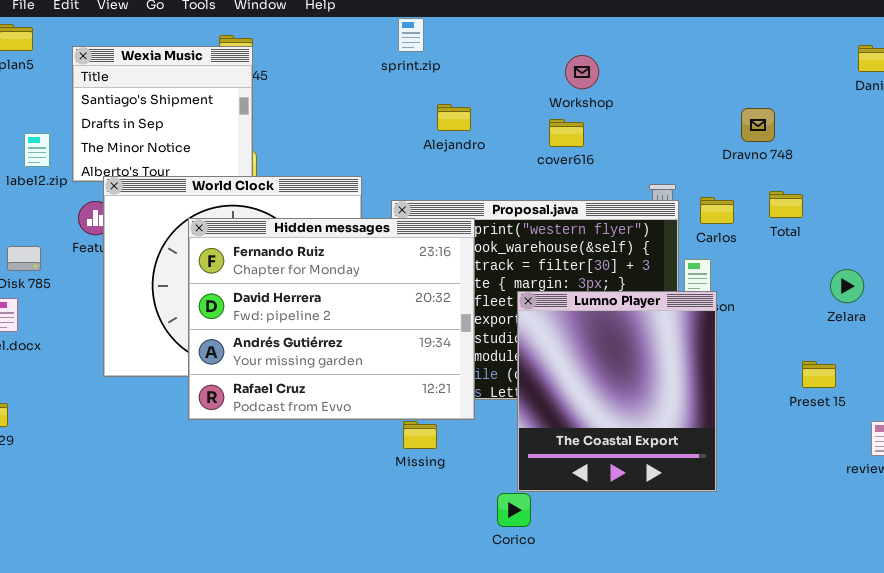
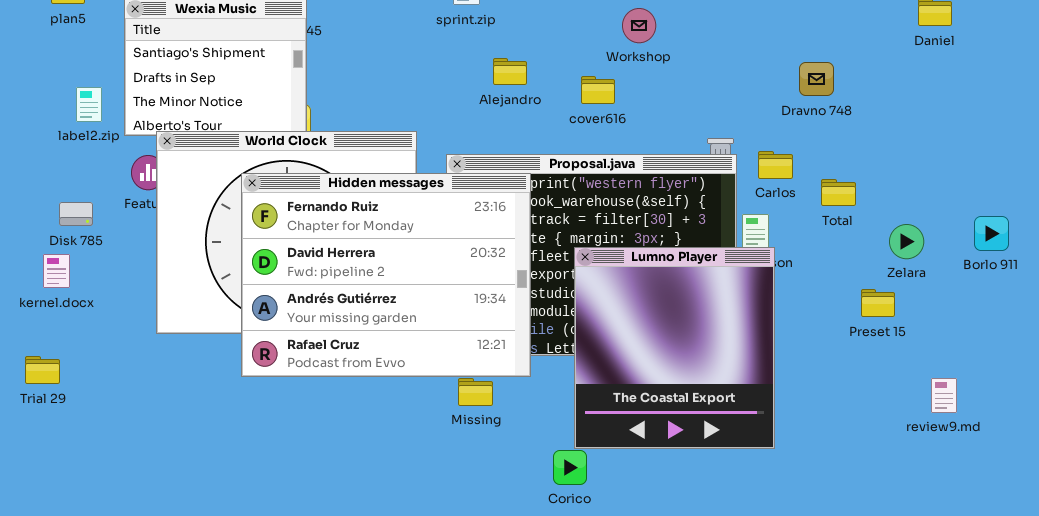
cover616: [549,119,584,147] -> [581,76,615,104], moved
Total: [769,191,803,218] -> [821,179,856,206], moved
Preset 15: [802,361,836,388] -> [861,289,895,317], moved

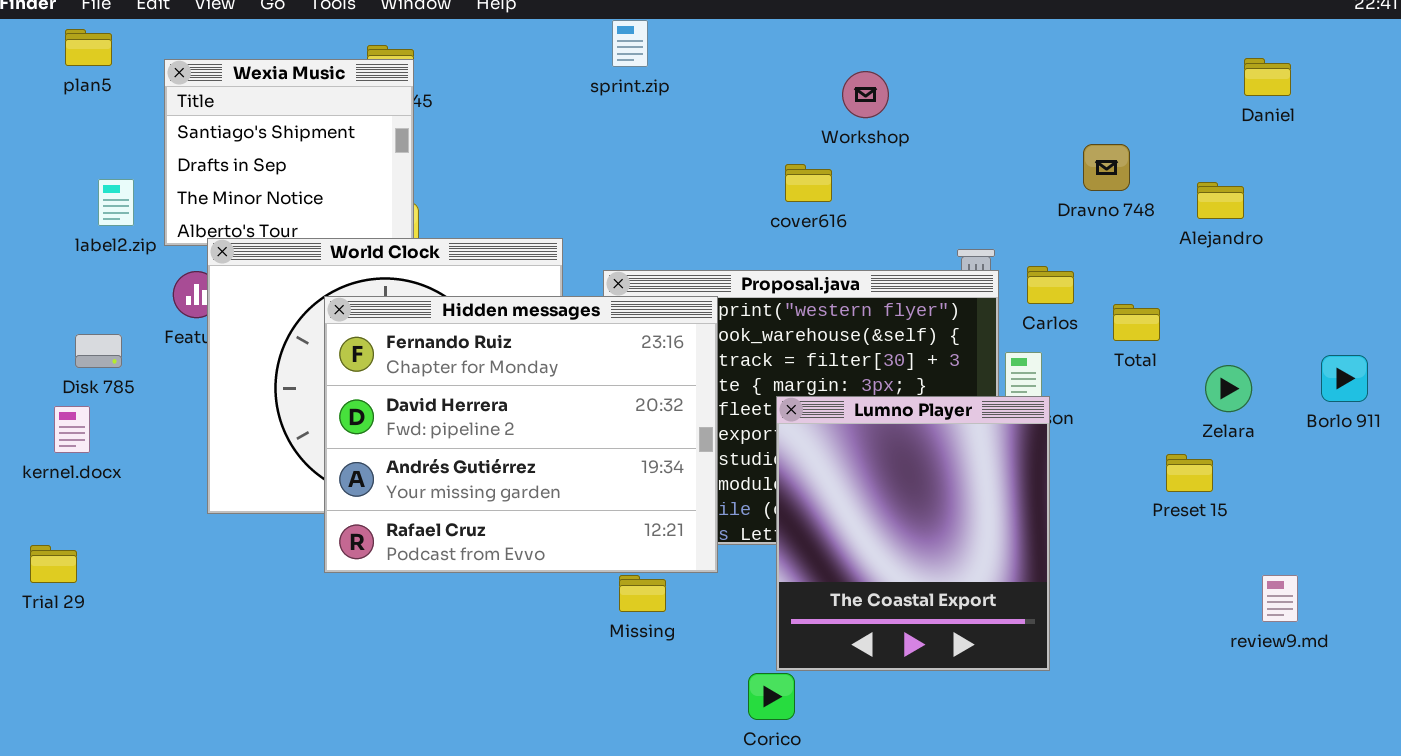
Alejandro: [493,58,527,85] -> [1197,182,1244,219], moved

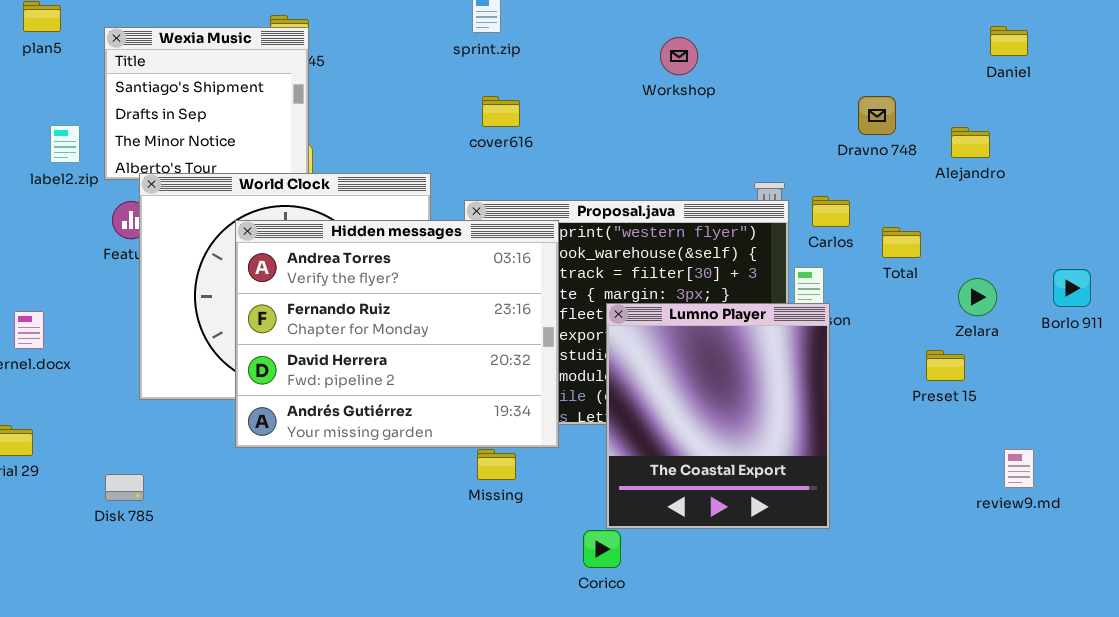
cover616: [785,164,832,202] -> [482,96,520,127], moved
Hidden messages: [324,296,718,573] -> [235,220,559,448], scrolled up 1 row
Disk 785: [75,334,122,368] -> [105,474,144,501], moved

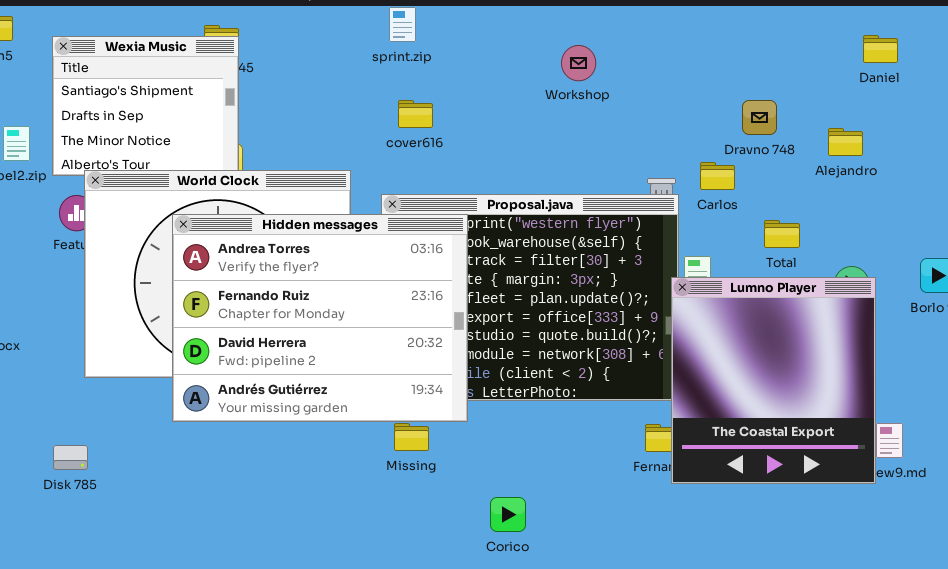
Carlos: [812,196,850,227] -> [700,162,735,190], moved
Lumno Player: [606,303,830,529] -> [671,277,876,484], moved

